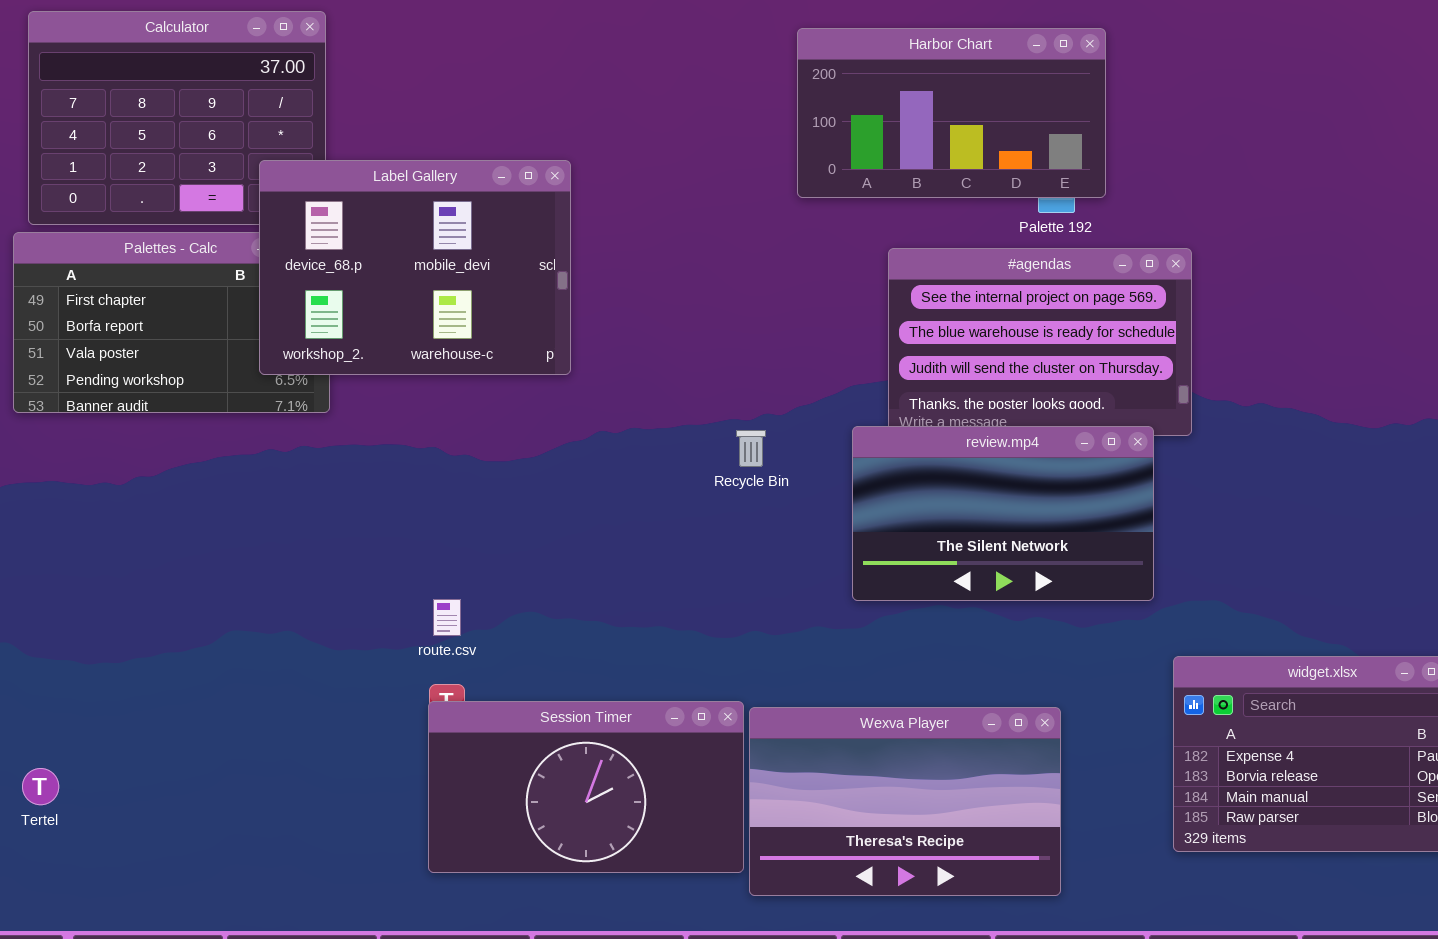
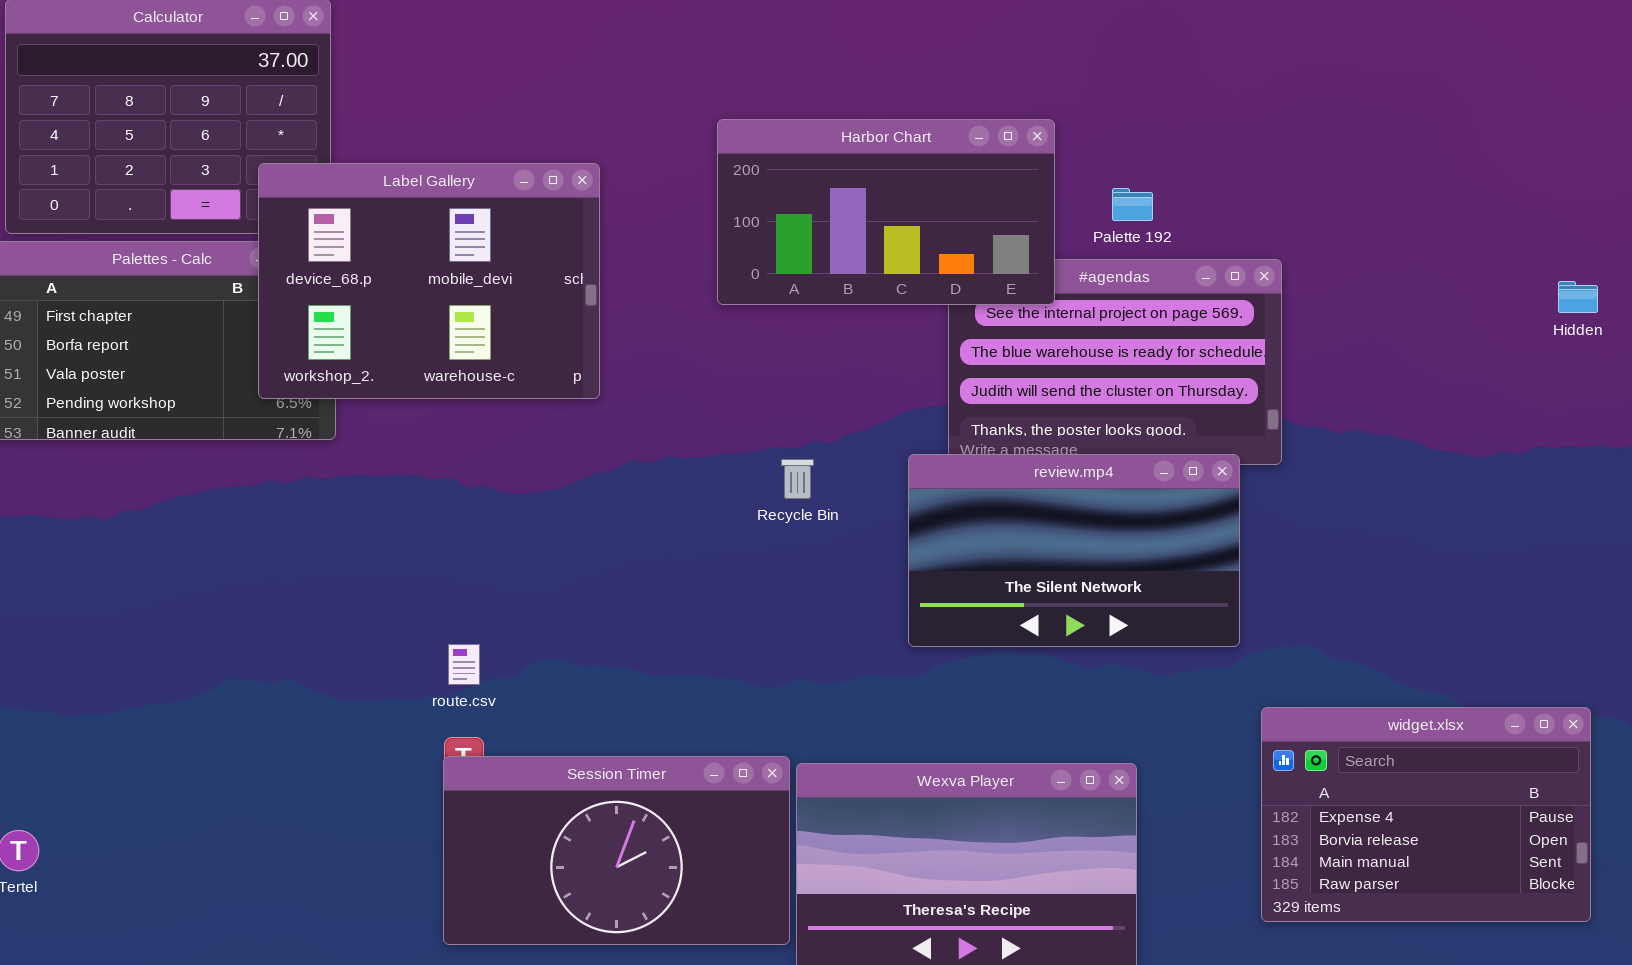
Harbor Chart: [797,28,1106,198] -> [717,119,1055,305], moved

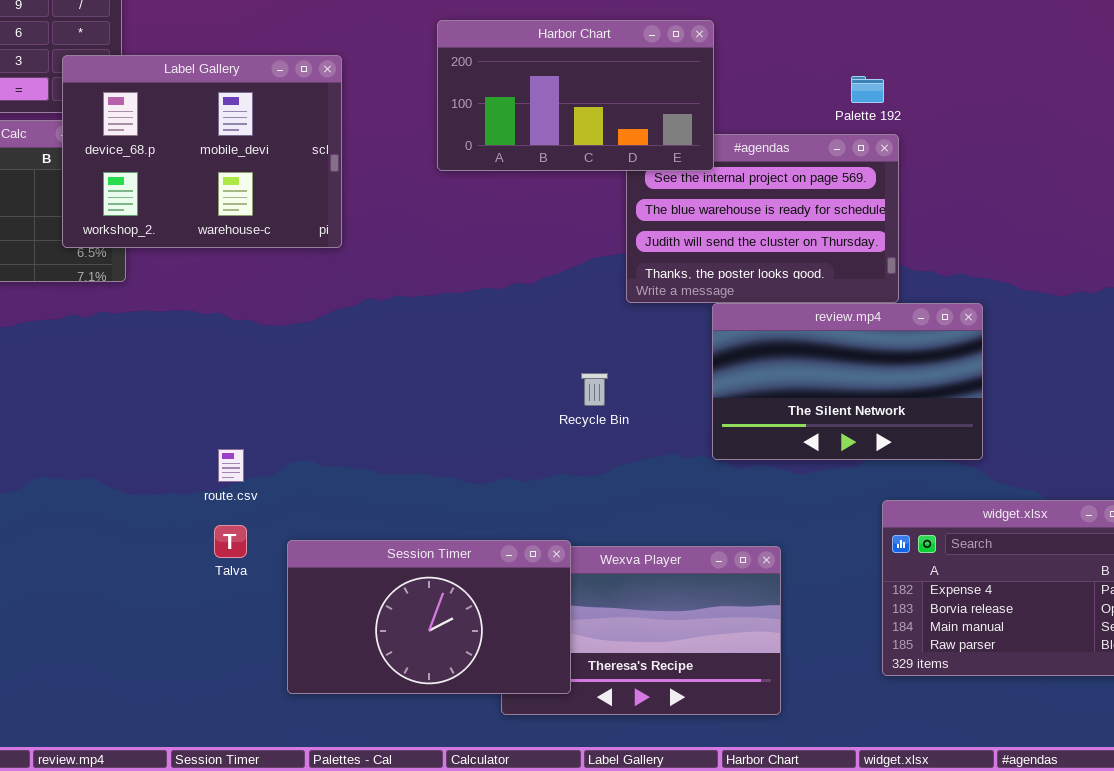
Palette 192: [1112,188,1153,221] -> [851,76,884,103], moved
review.mp4: [908,454,1240,647] -> [712,303,983,460], moved
Recycle Bin: [781,459,814,499] -> [581,373,608,406], moved
Session Timer: [443,756,790,945] -> [287,540,571,694], moved

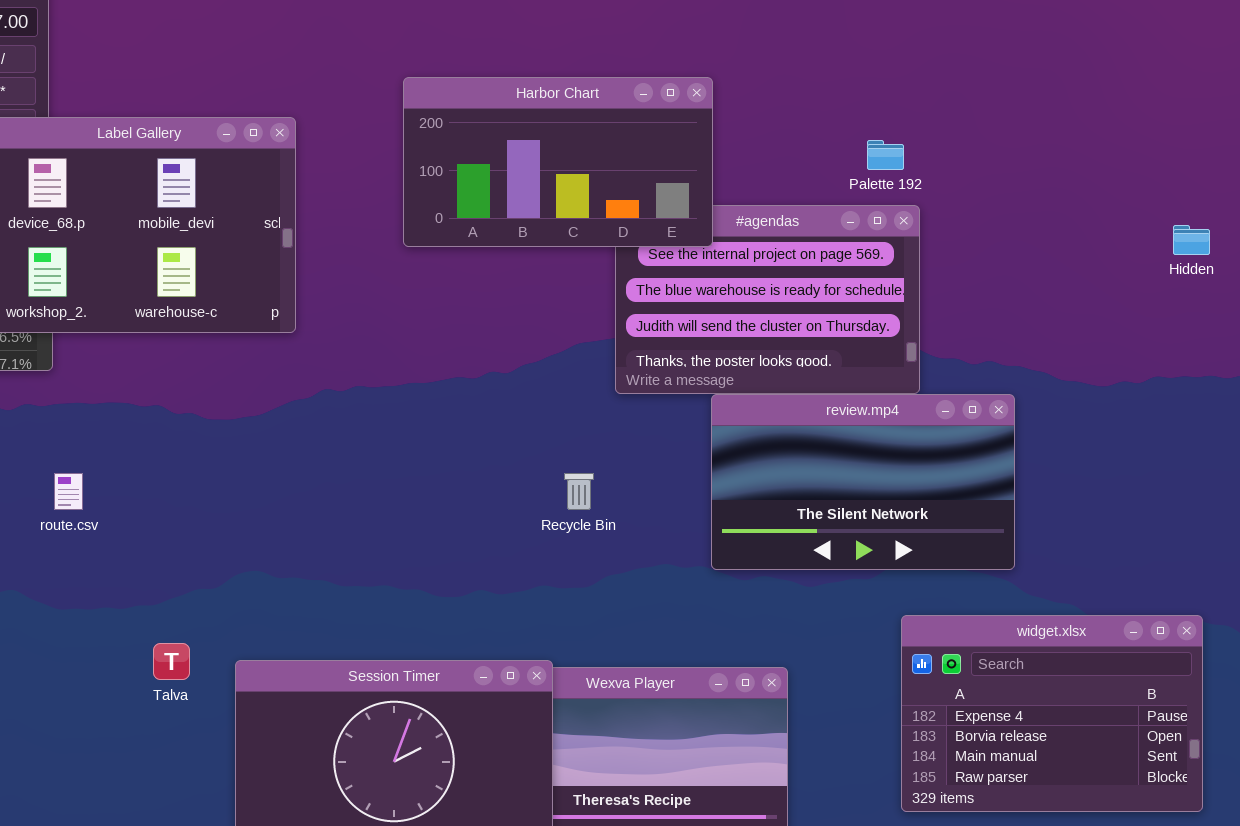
route.csv: [218,449,244,482] -> [54,473,83,510], moved

